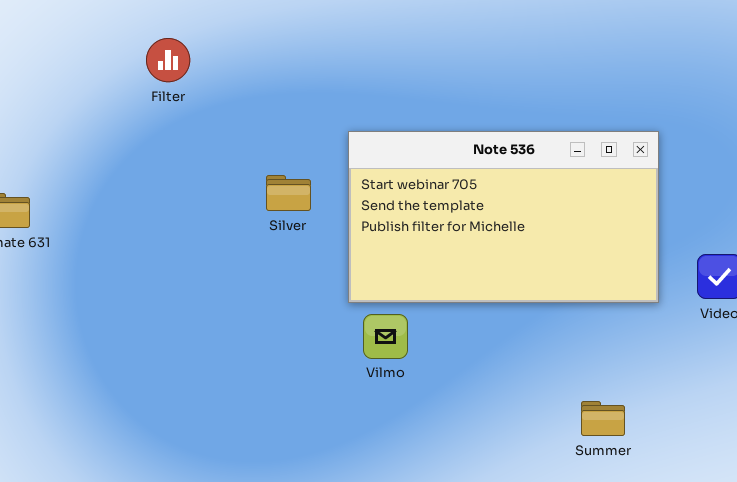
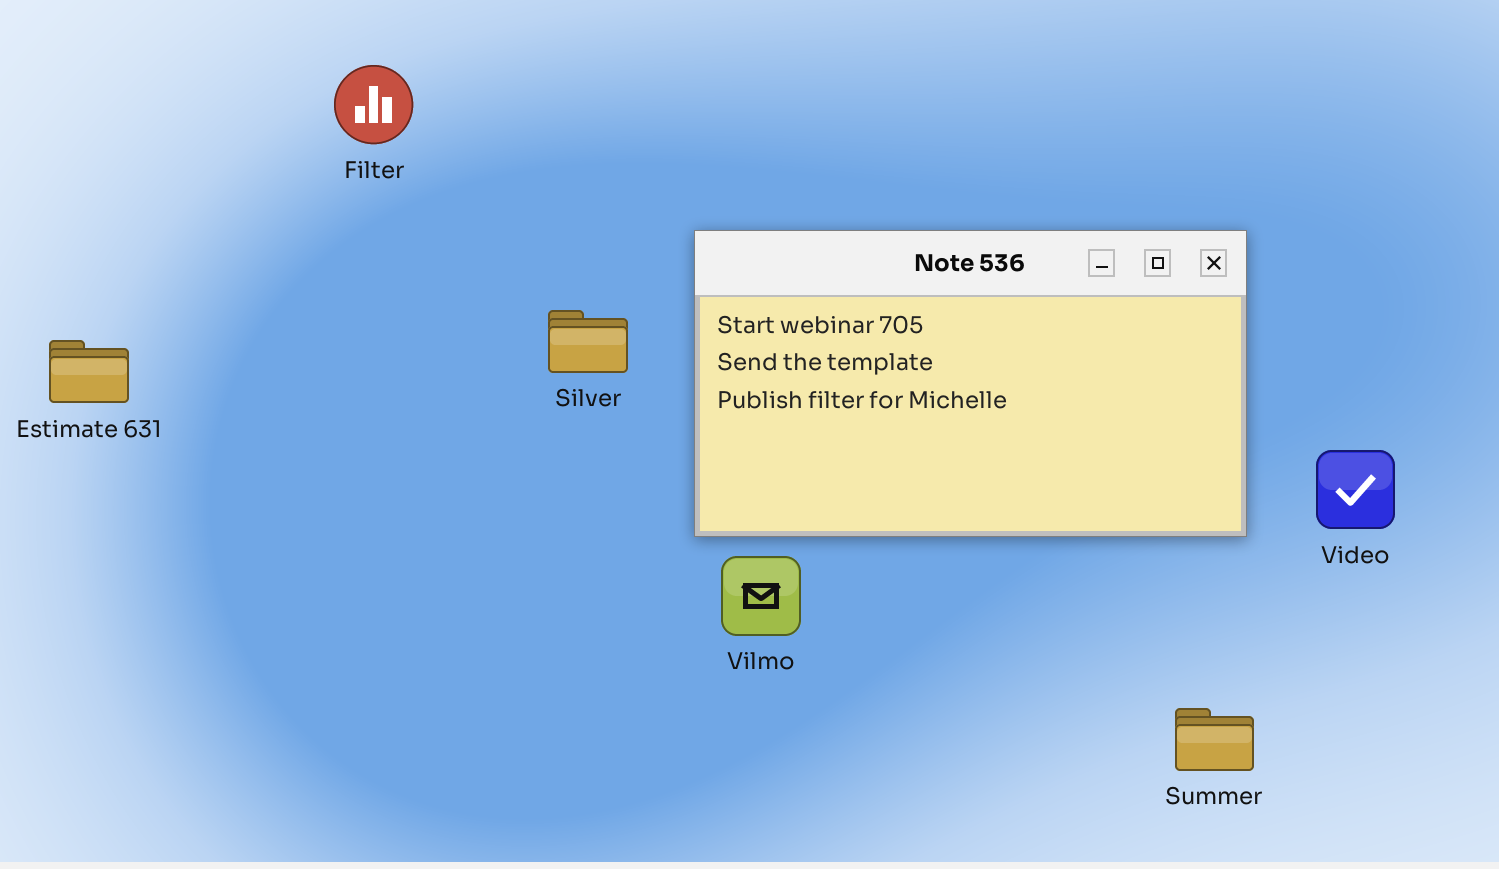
Summer: [581,401,625,436] -> [1175,708,1254,771], moved

